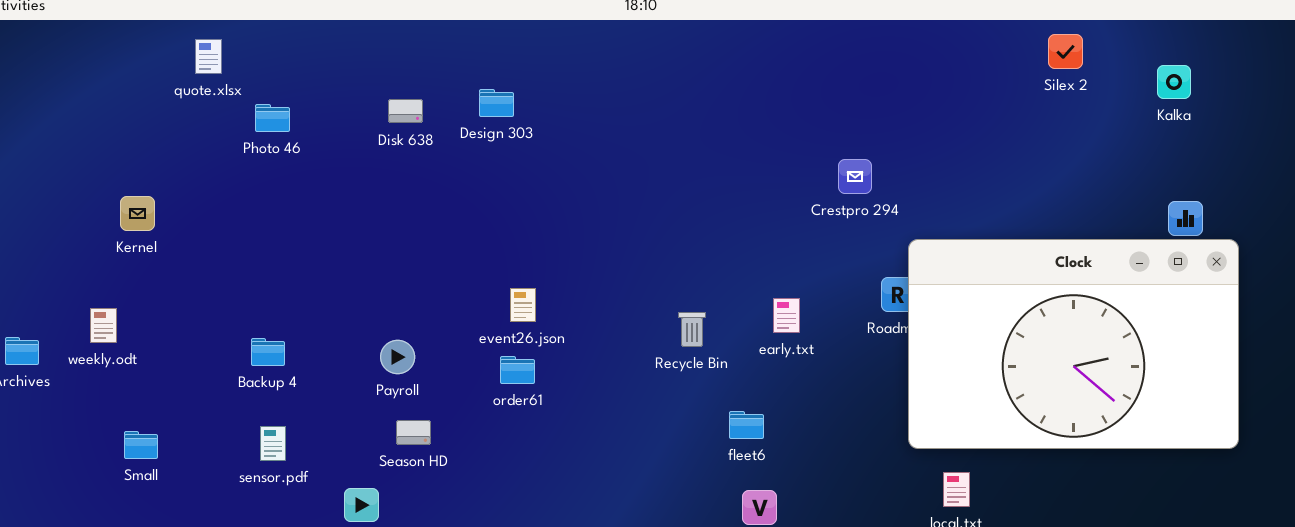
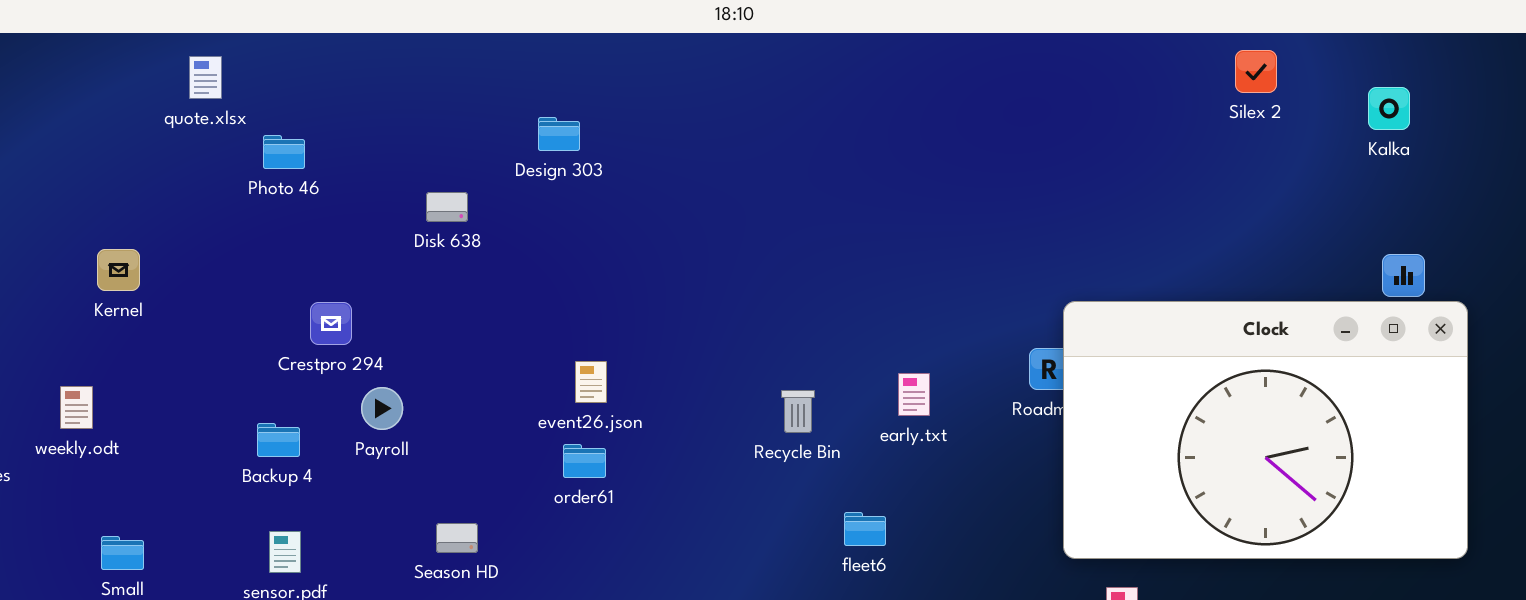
Disk 638: [388,99,423,123] -> [426,192,468,222], moved
Crestpro 294: [838,159,872,194] -> [310,302,352,345], moved
Payroll: [380,340,415,374] -> [361,387,403,430], moved

